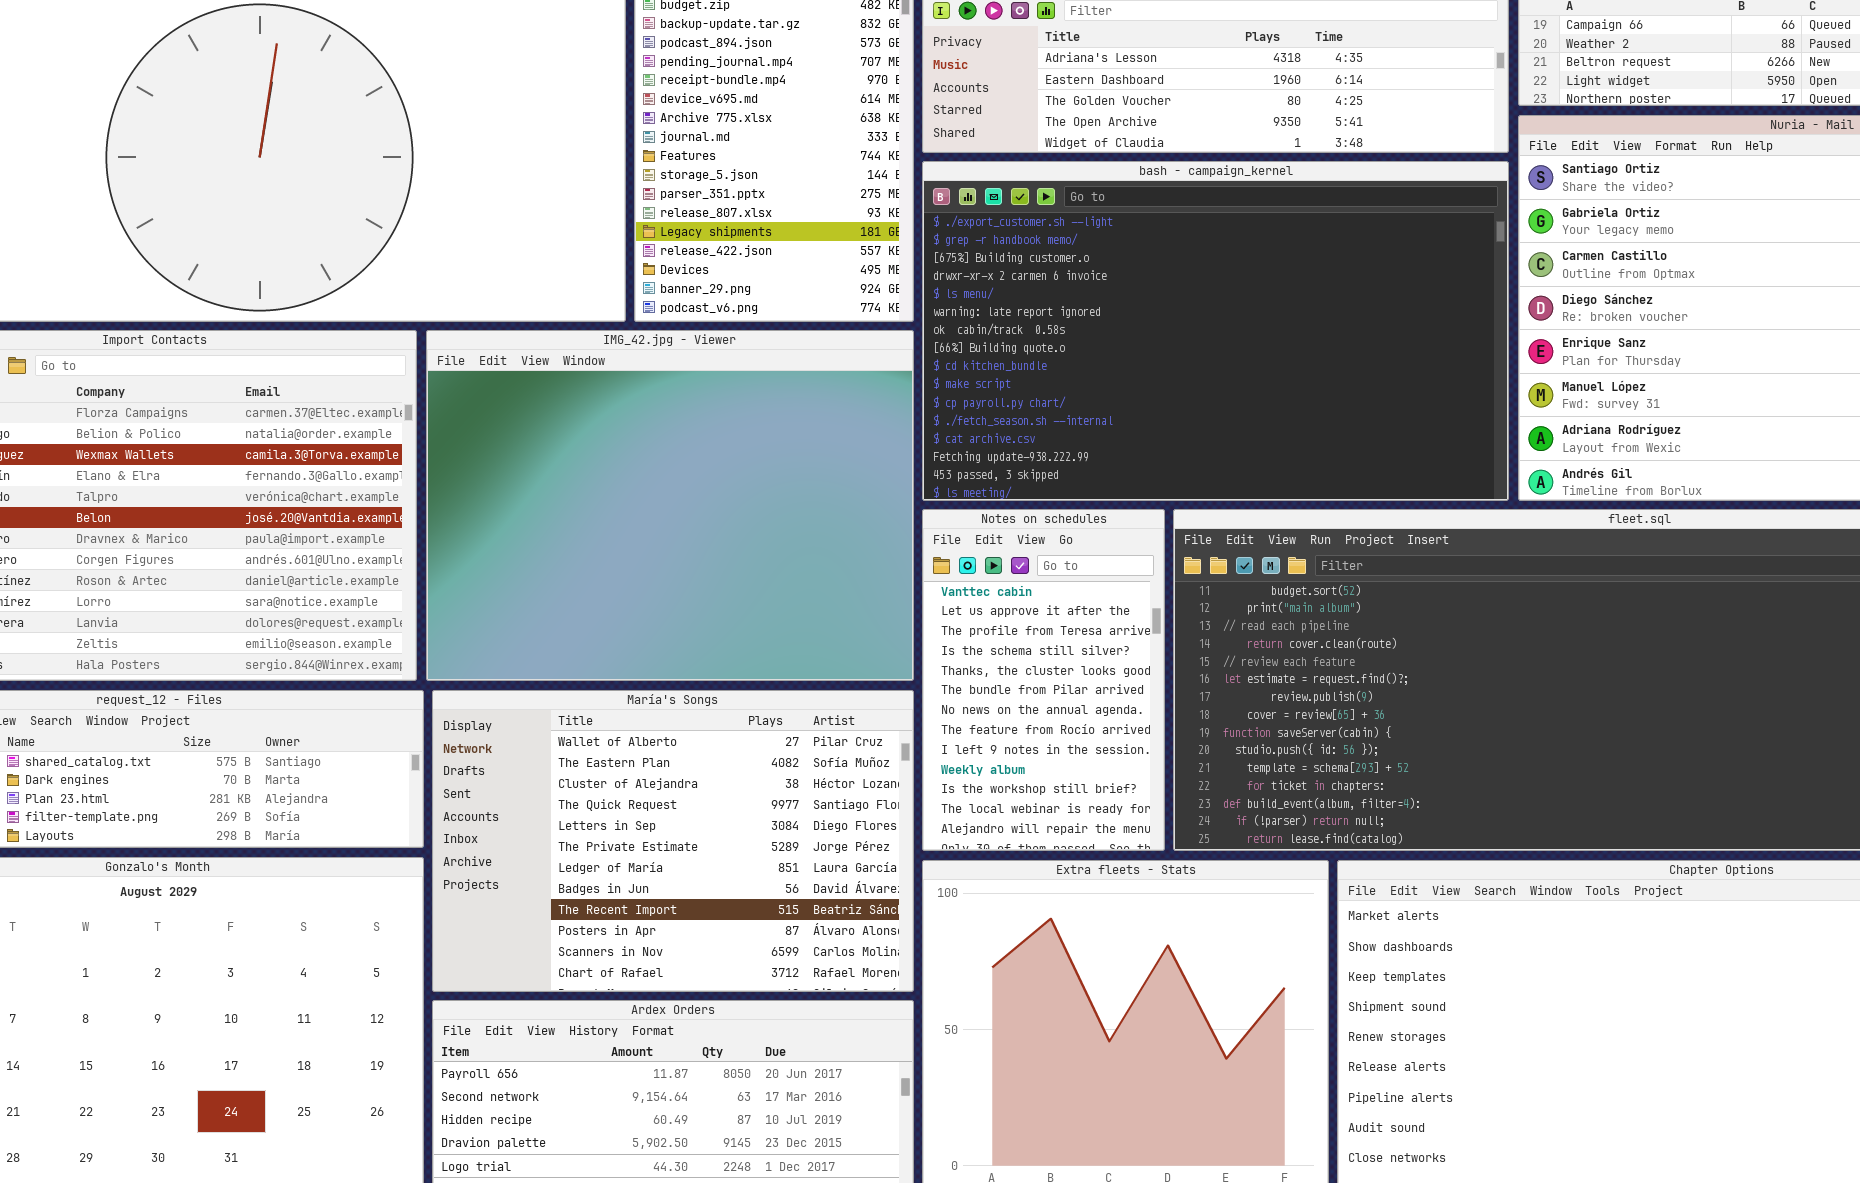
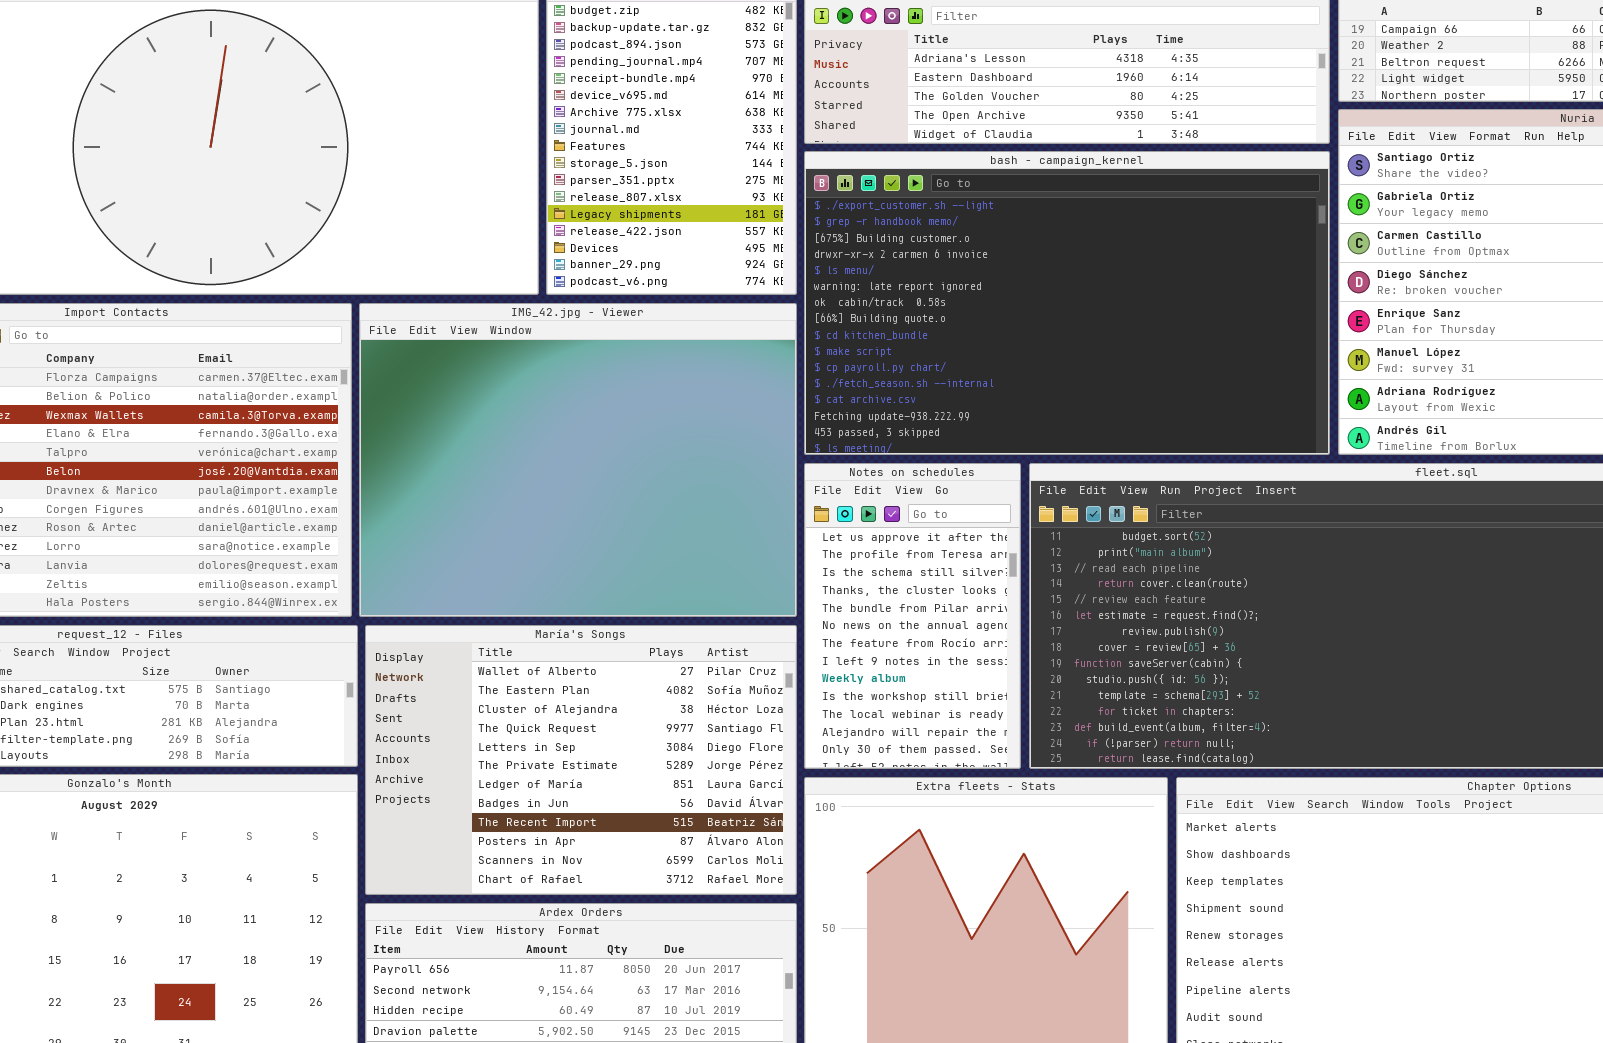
Notes on schedules: [922,509,1165,851] -> [804,463,1021,769], scrolled down 1 row

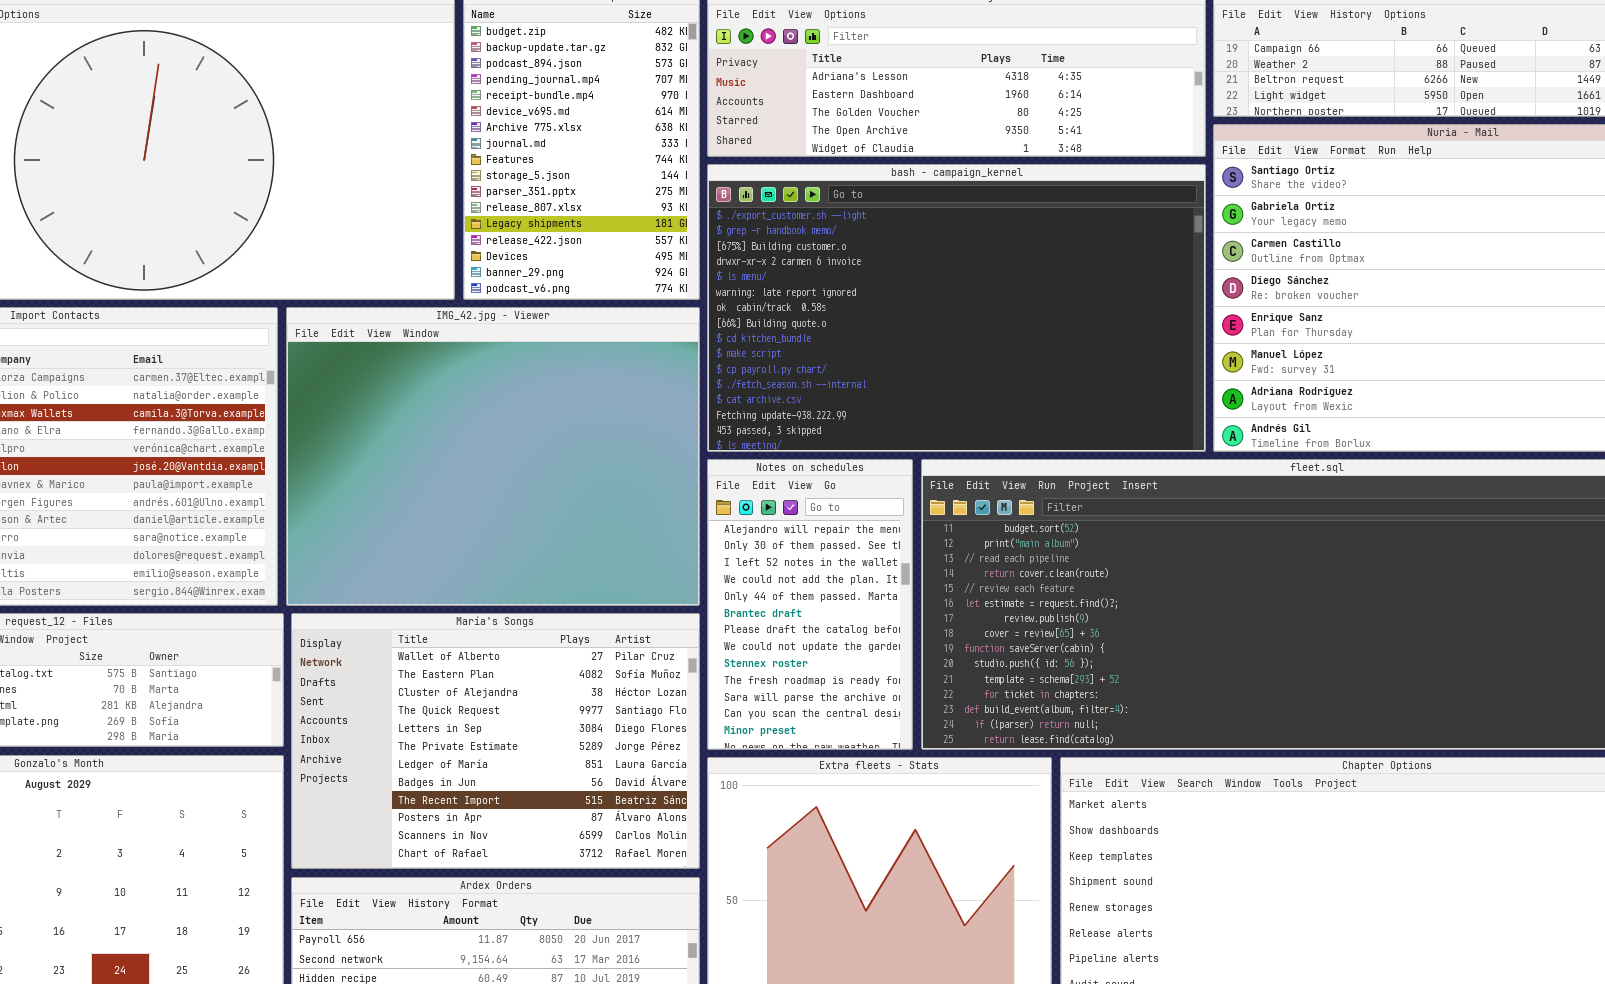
Notes on schedules: [804,463,1021,769] -> [707,459,913,750], scrolled down 11 rows

